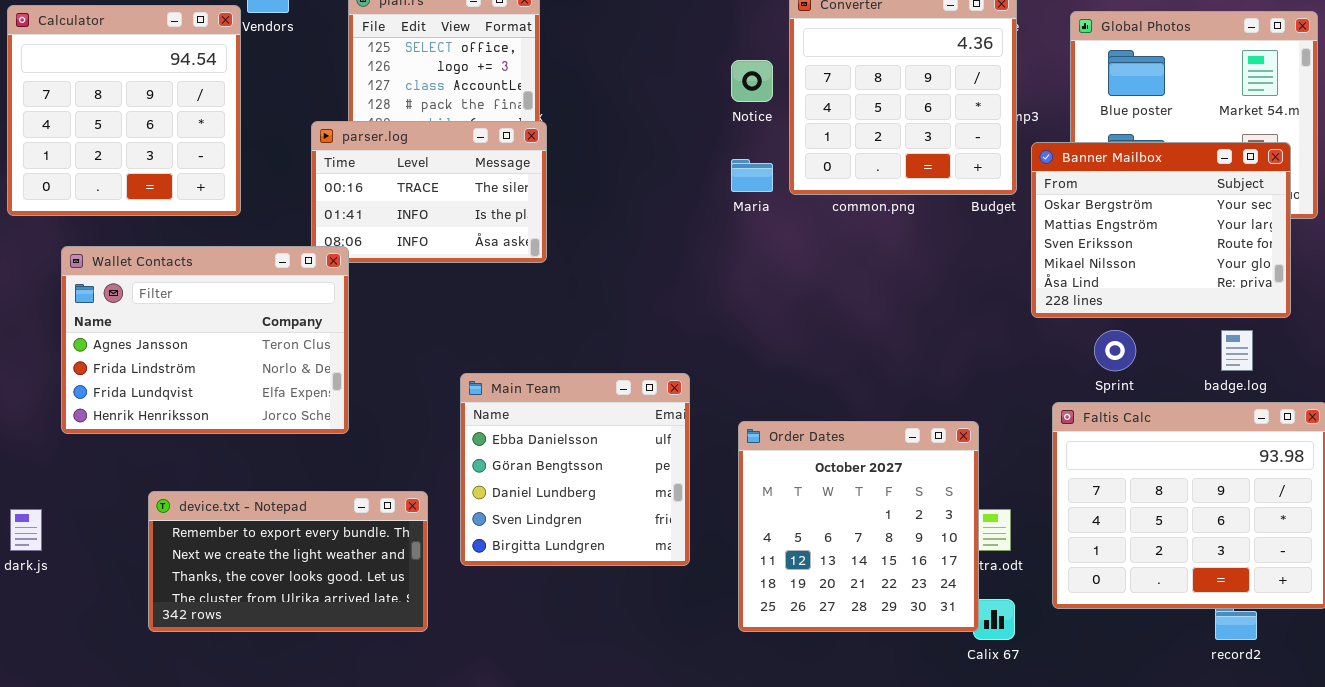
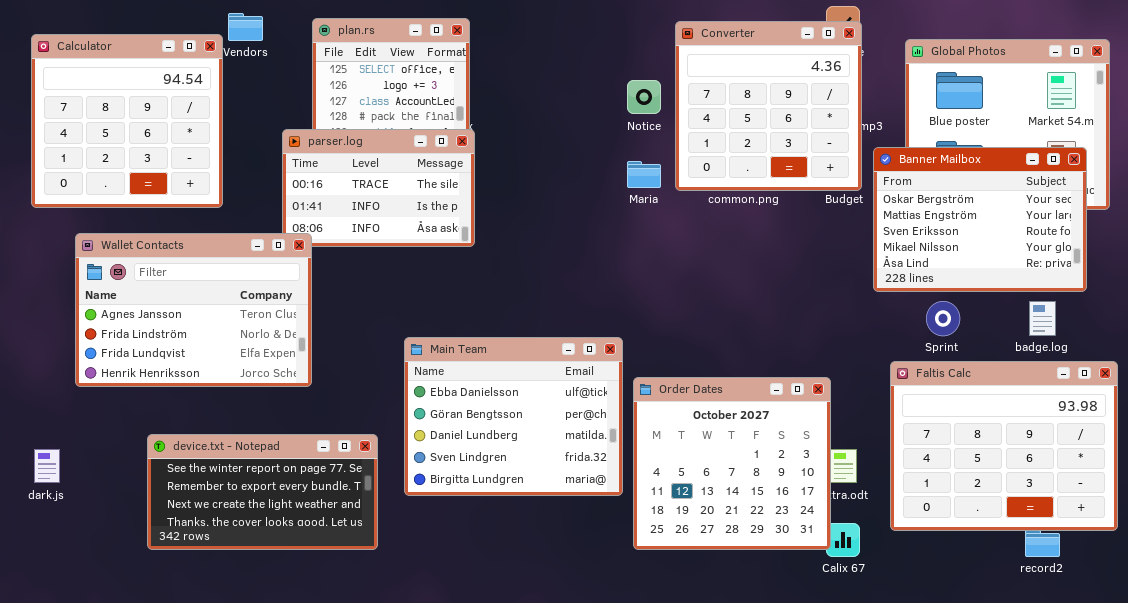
Main Team: [460,373,690,566] -> [404,337,623,496], resized
device.txt - Notepad: [148,491,428,632] -> [147,434,378,550], scrolled up 1 row

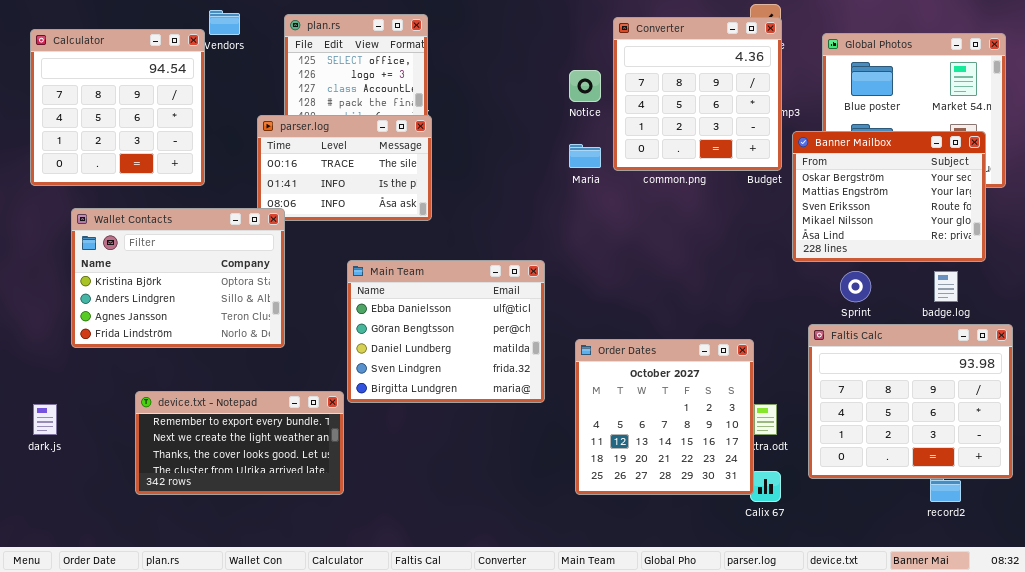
Wallet Contacts: [75,233,312,387] -> [71,208,285,348], scrolled up 2 rows
Main Team: [404,337,623,496] -> [347,260,545,403], moved
device.txt - Notepad: [147,434,378,550] -> [135,391,344,495], scrolled down 1 row

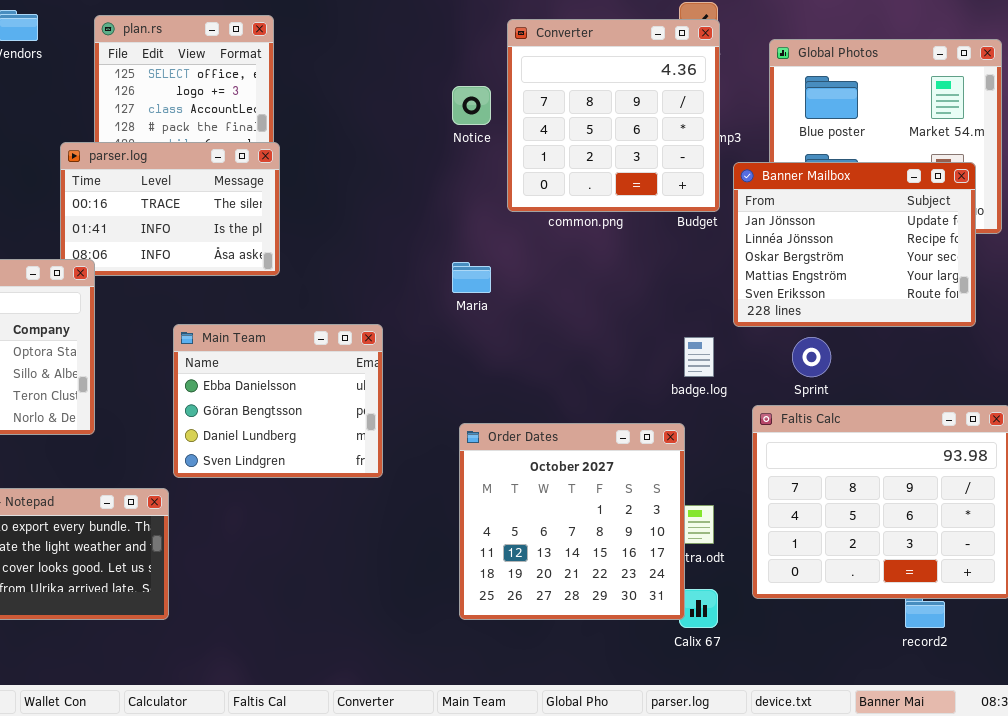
Banner Mailbox: [792,131,986,262] -> [733,162,976,327], scrolled up 2 rows
Maria: [569,144,601,168] -> [452,262,491,293], moved
Main Team: [347,260,545,403] -> [173,324,383,478], resized
badge.log: [934,271,958,302] -> [684,337,714,377], moved

